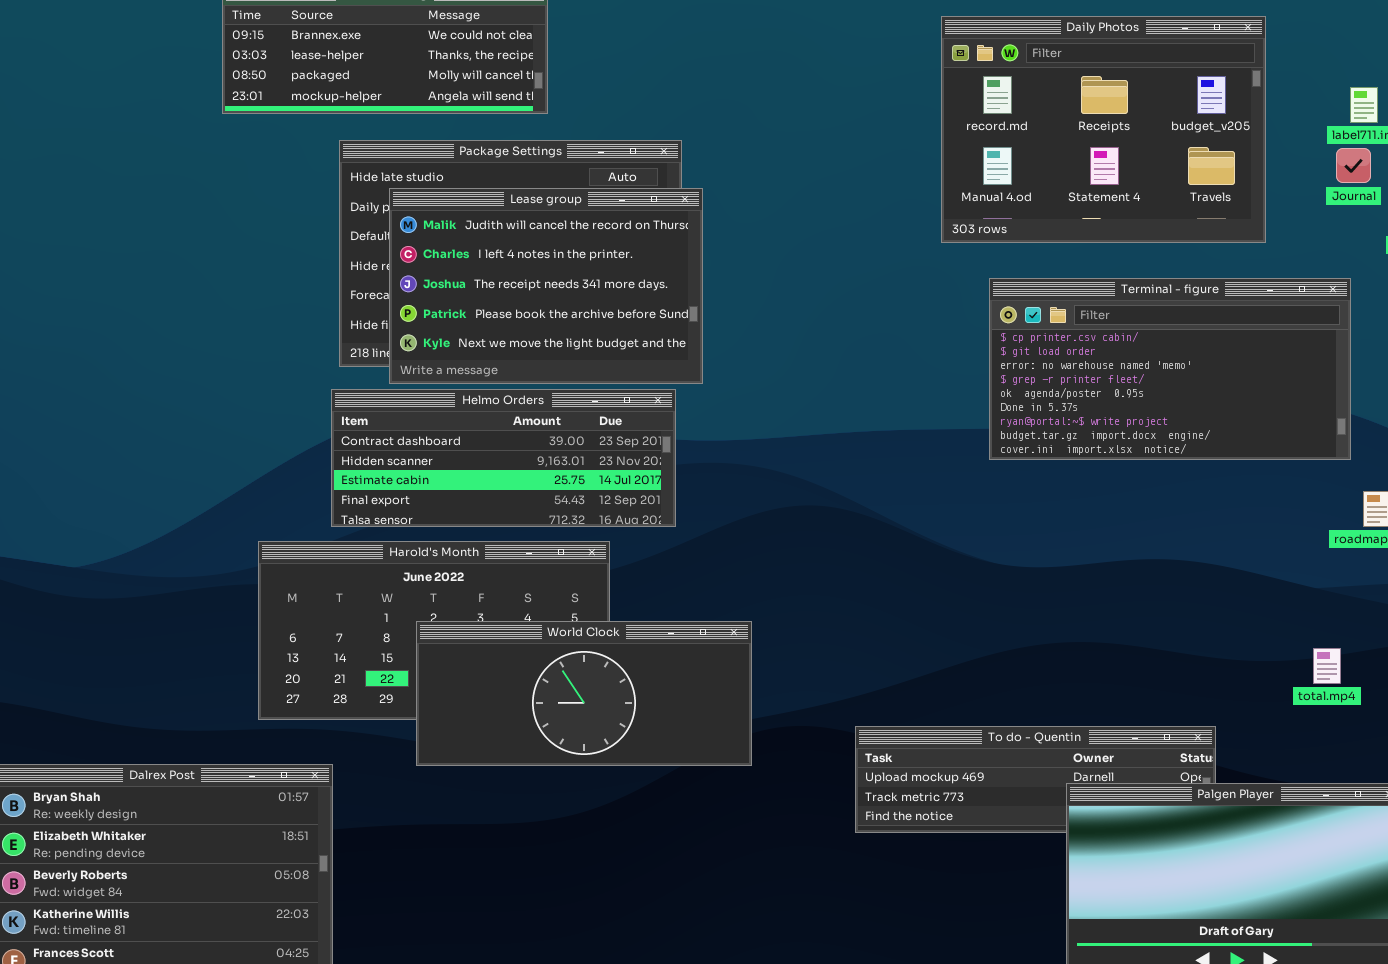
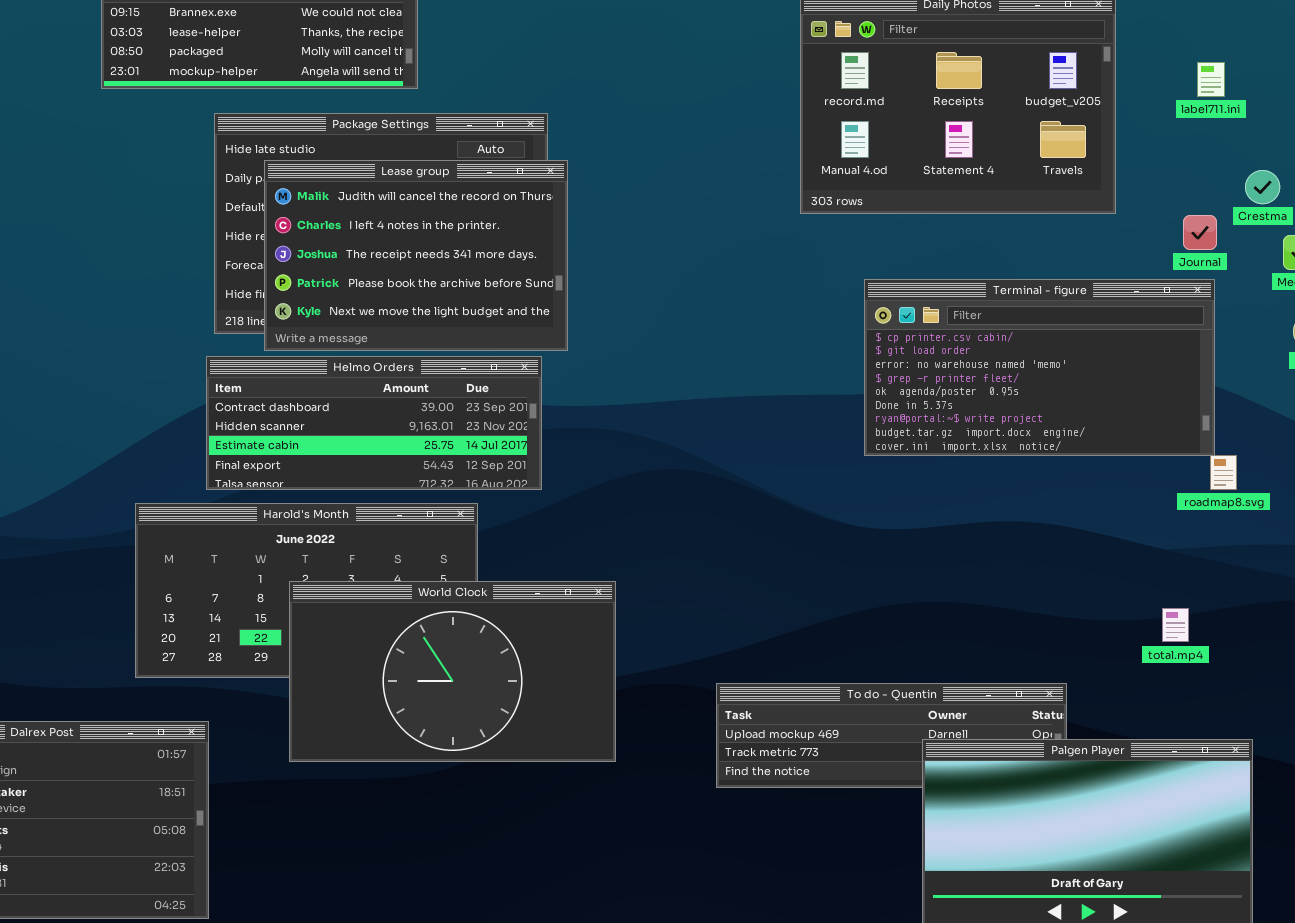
Journal: [1336,148,1371,183] -> [1183,215,1217,250], moved
Terminal - figure: [989,278,1351,460] -> [864,279,1215,456], moved
World Clock: [416,621,752,766] -> [289,581,616,762], resized

